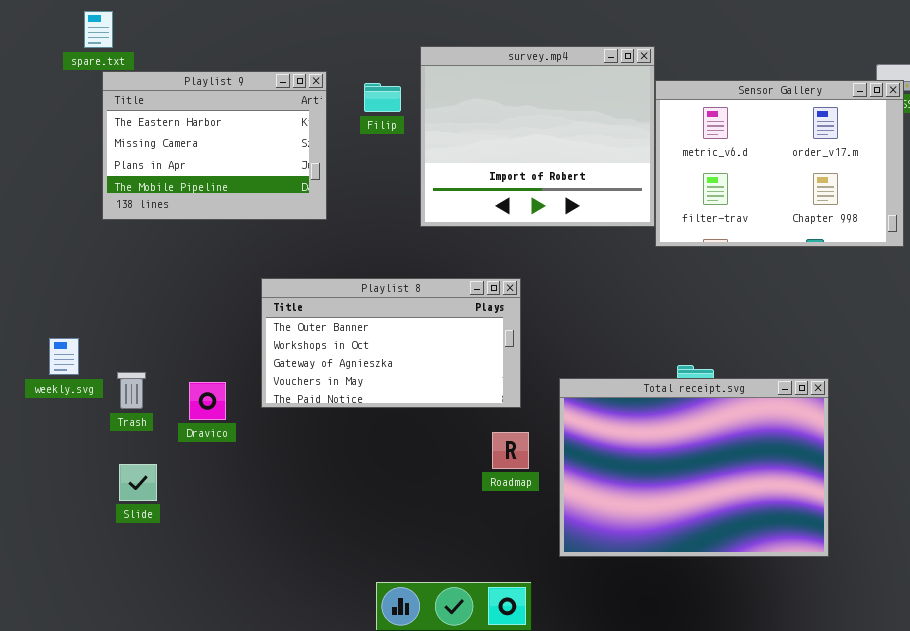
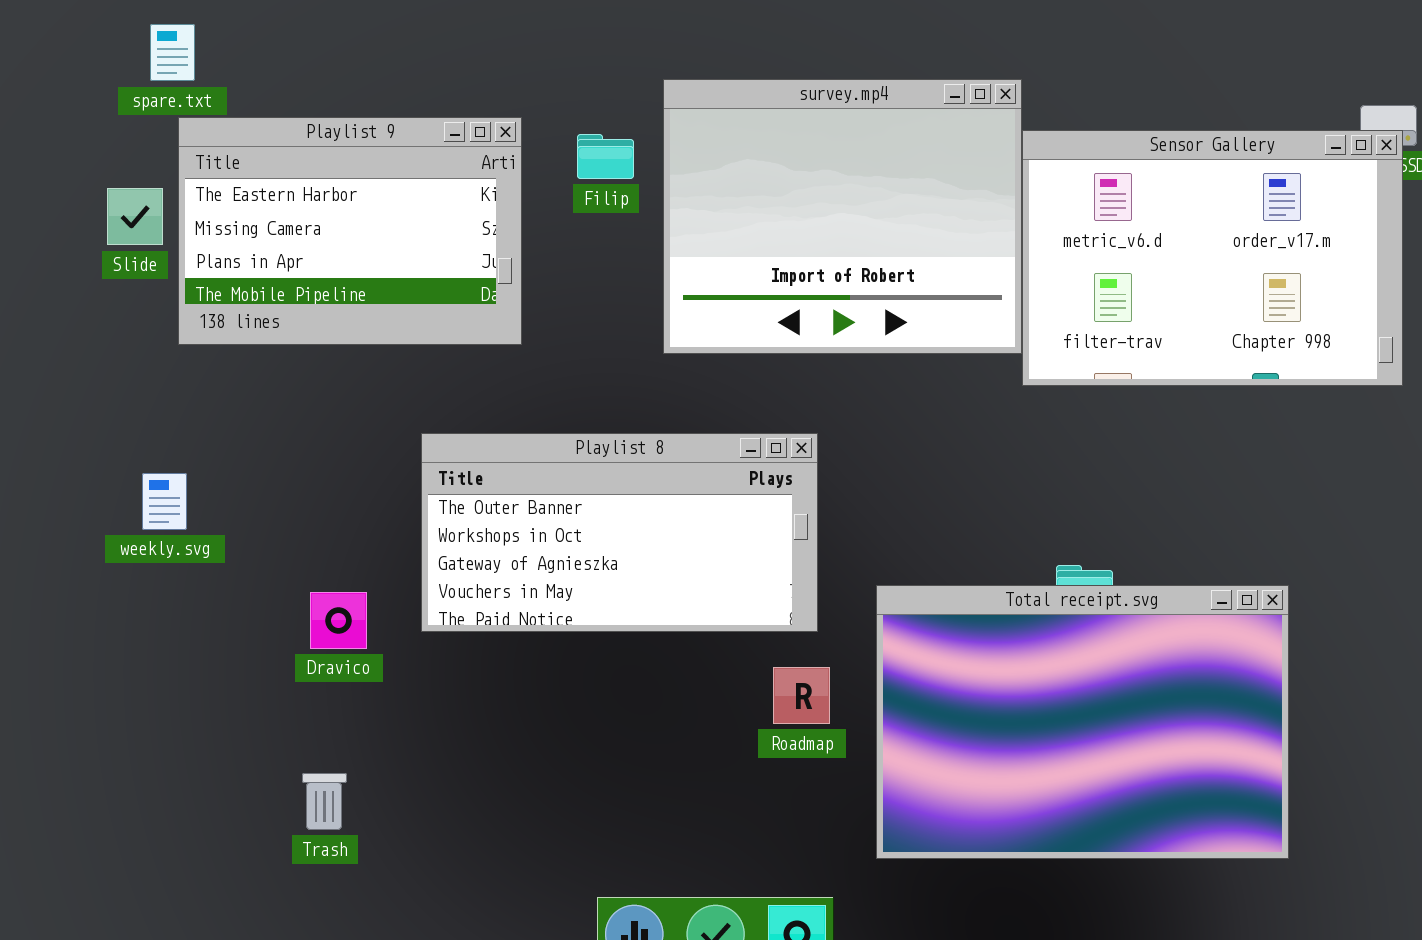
weekly.svg: [49,338,79,375] -> [142,473,187,530], moved
Trash: [117,372,146,409] -> [302,773,347,830], moved
Slide: [119,464,157,501] -> [107,188,163,245], moved

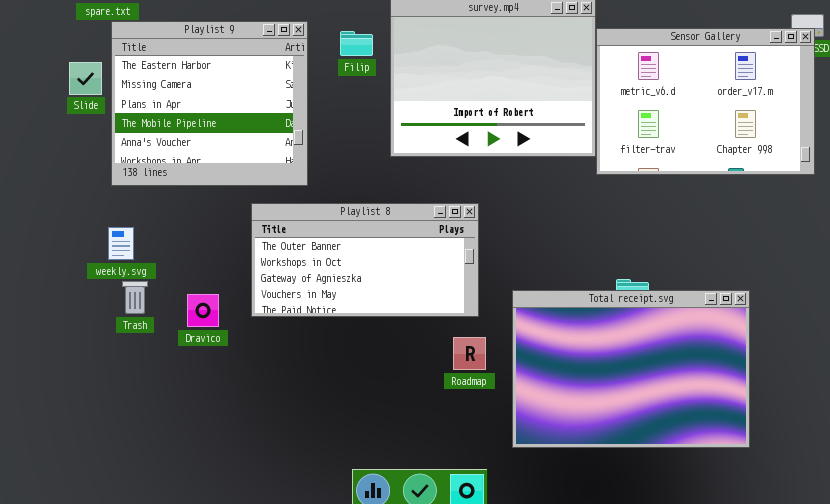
Playlist 9: [178,117,522,345] -> [111,21,308,186], resized
weekly.svg: [142,473,187,530] -> [108,227,134,260], moved
Trash: [302,773,347,830] -> [122,281,148,314], moved

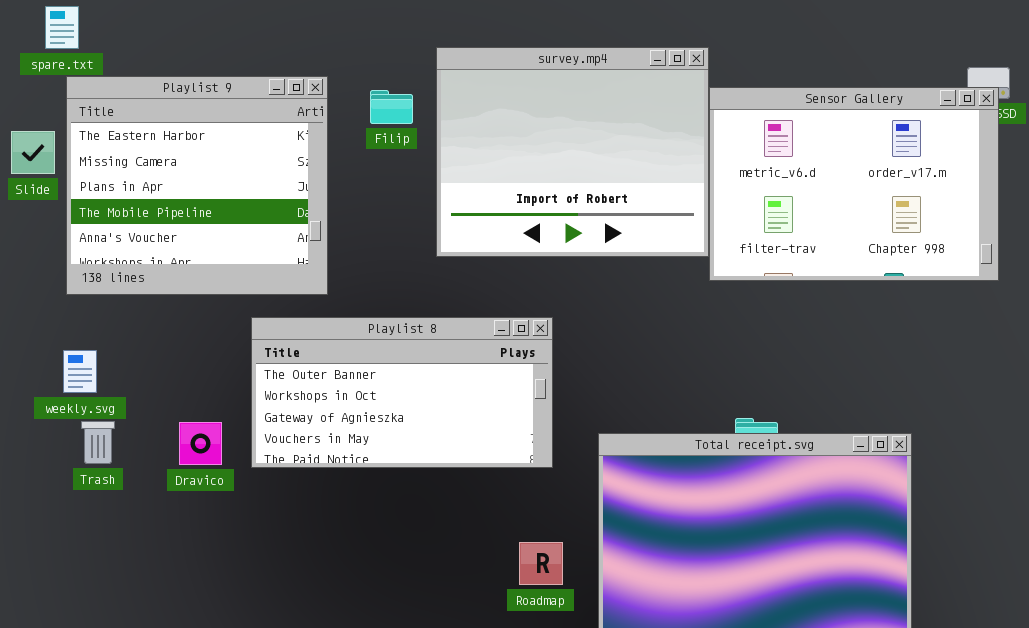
Dravico: [187,294,219,327] -> [179,422,222,465], moved
Roadmap: [453,337,486,370] -> [519,542,563,585], moved

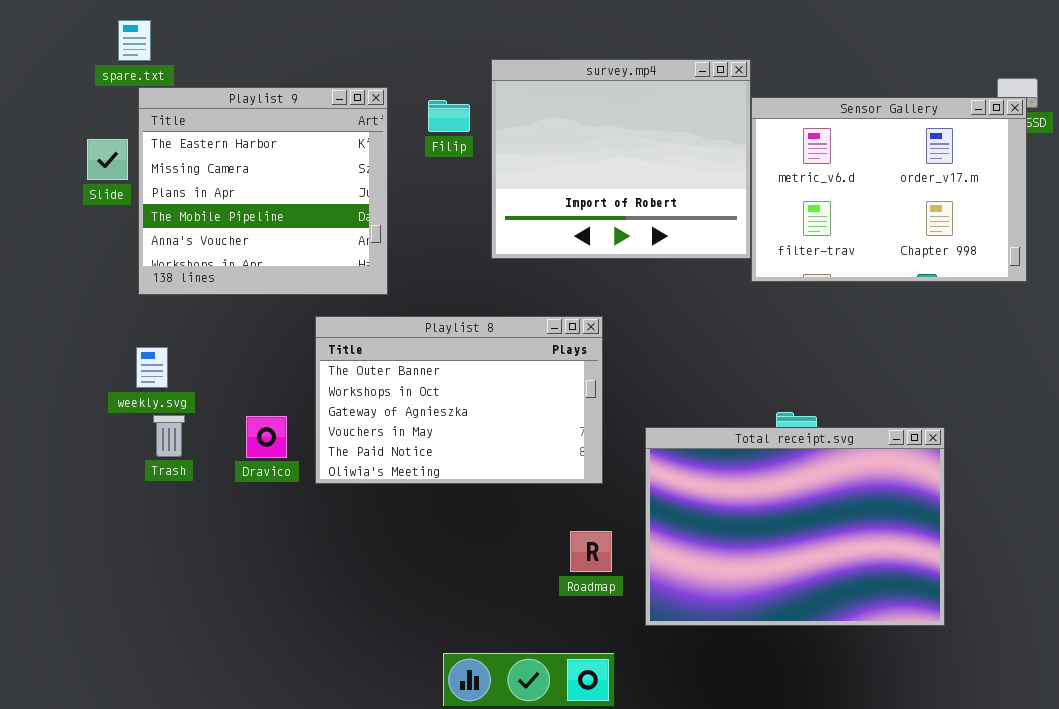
Playlist 8: [251,317,553,468] -> [315,316,603,484], resized

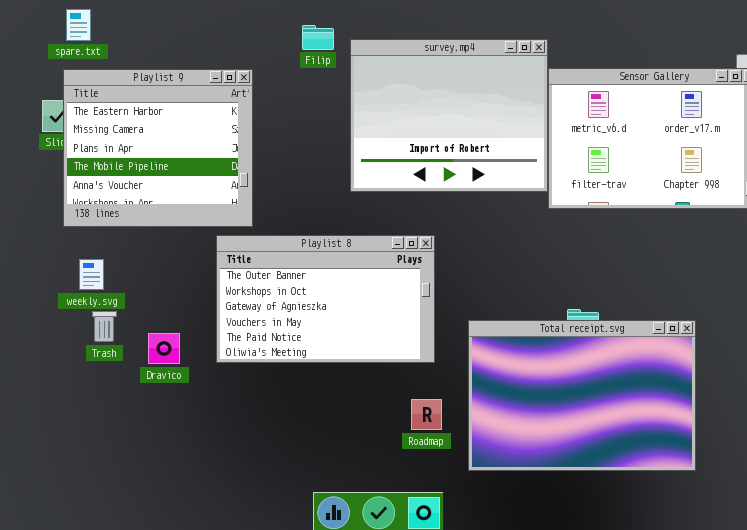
Playlist 9: [138,87,388,295] -> [63,69,253,227], moved
Filip: [428,100,470,132] -> [302,25,334,50], moved
Dravico: [246,416,287,458] -> [148,333,180,364], moved

